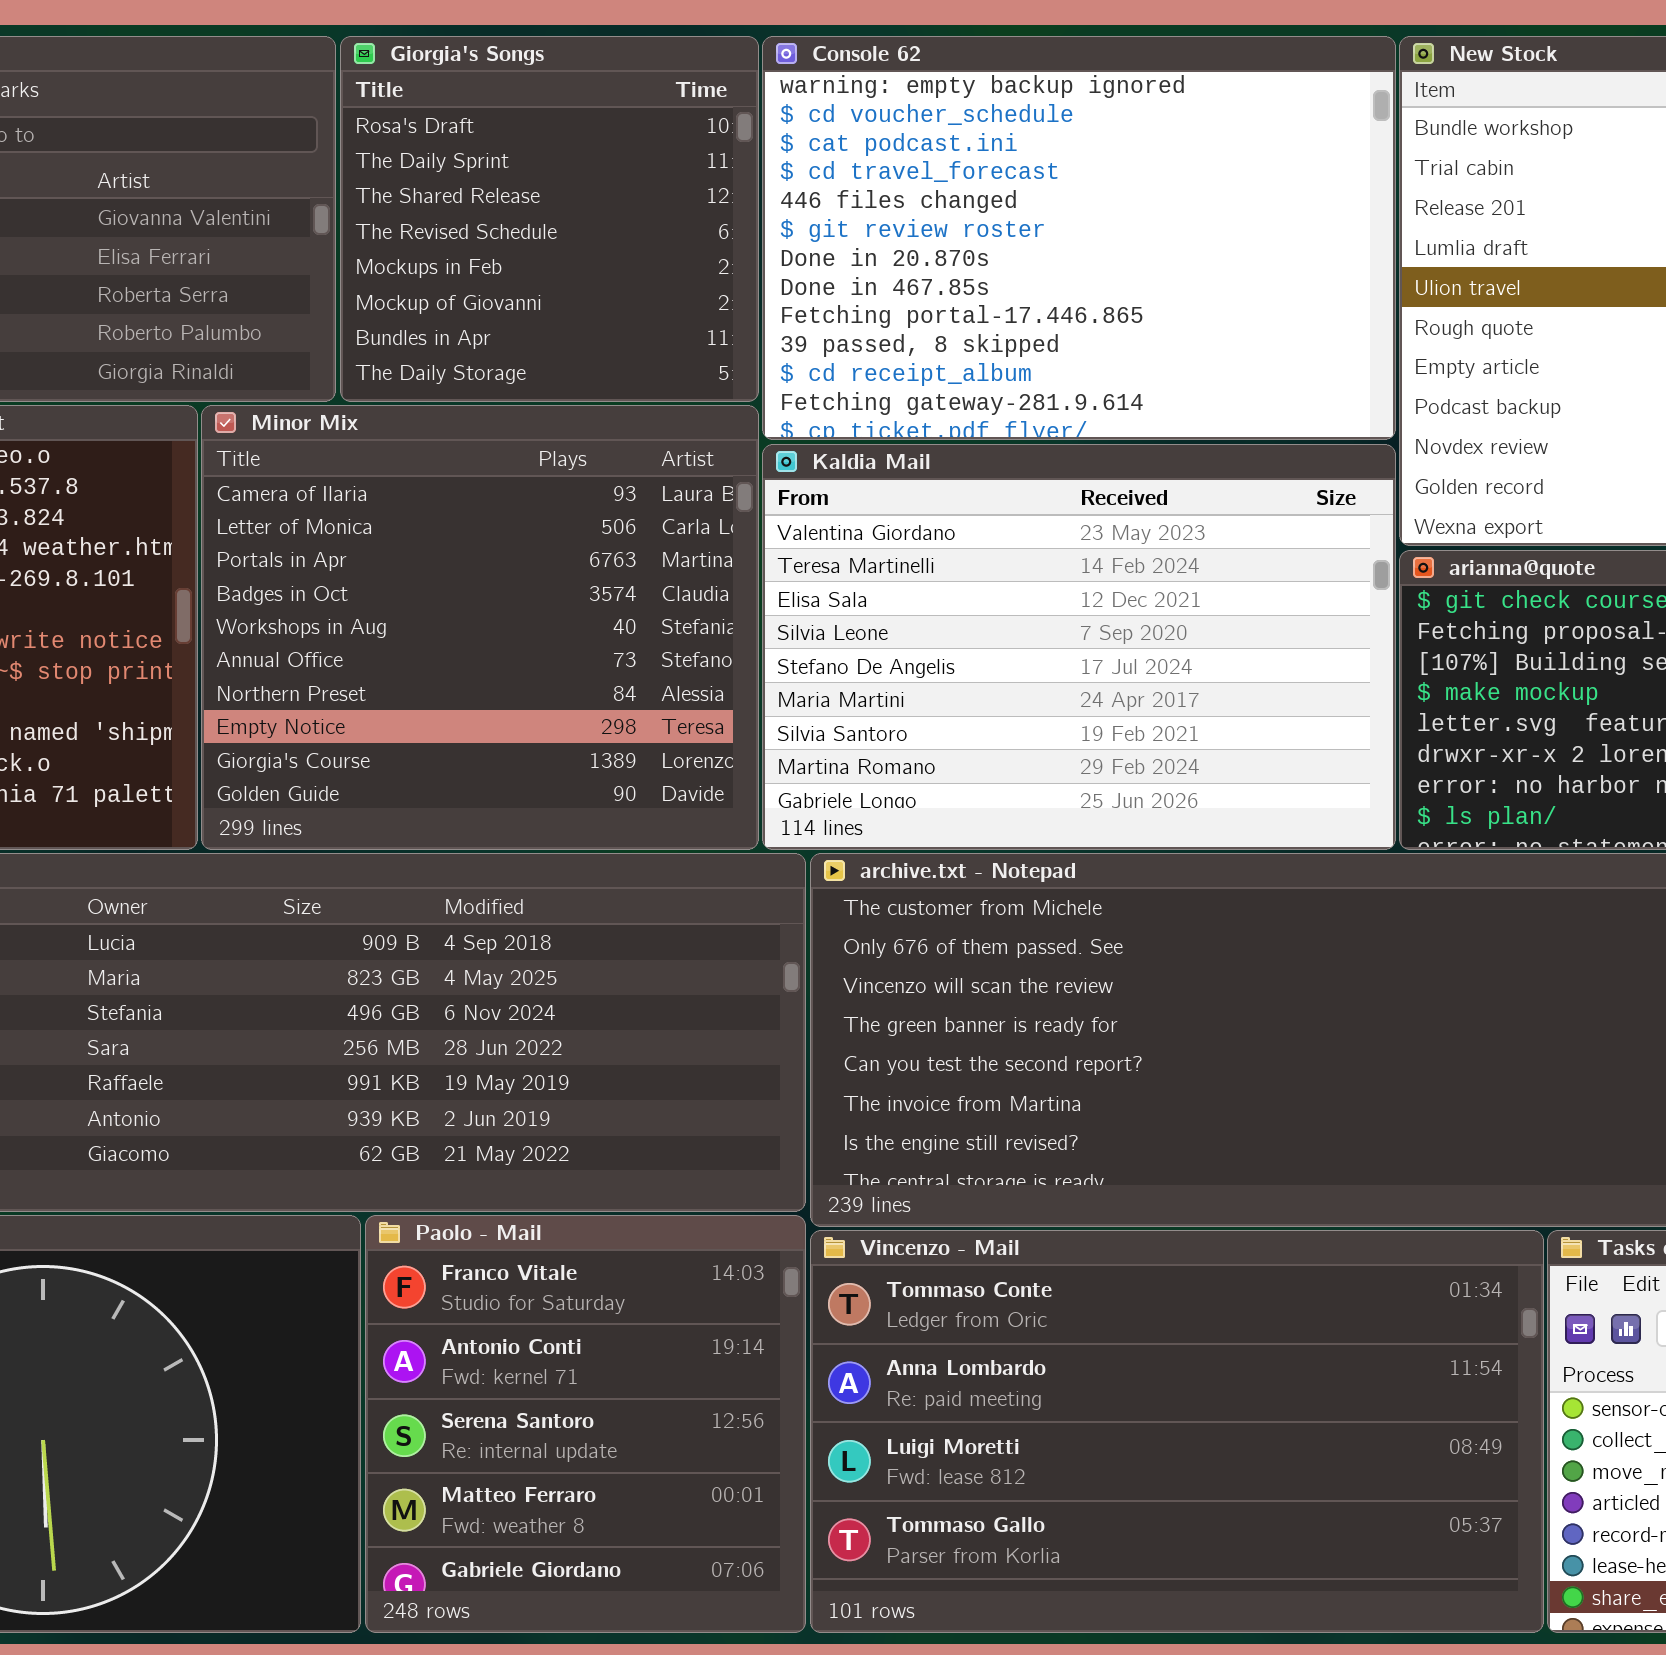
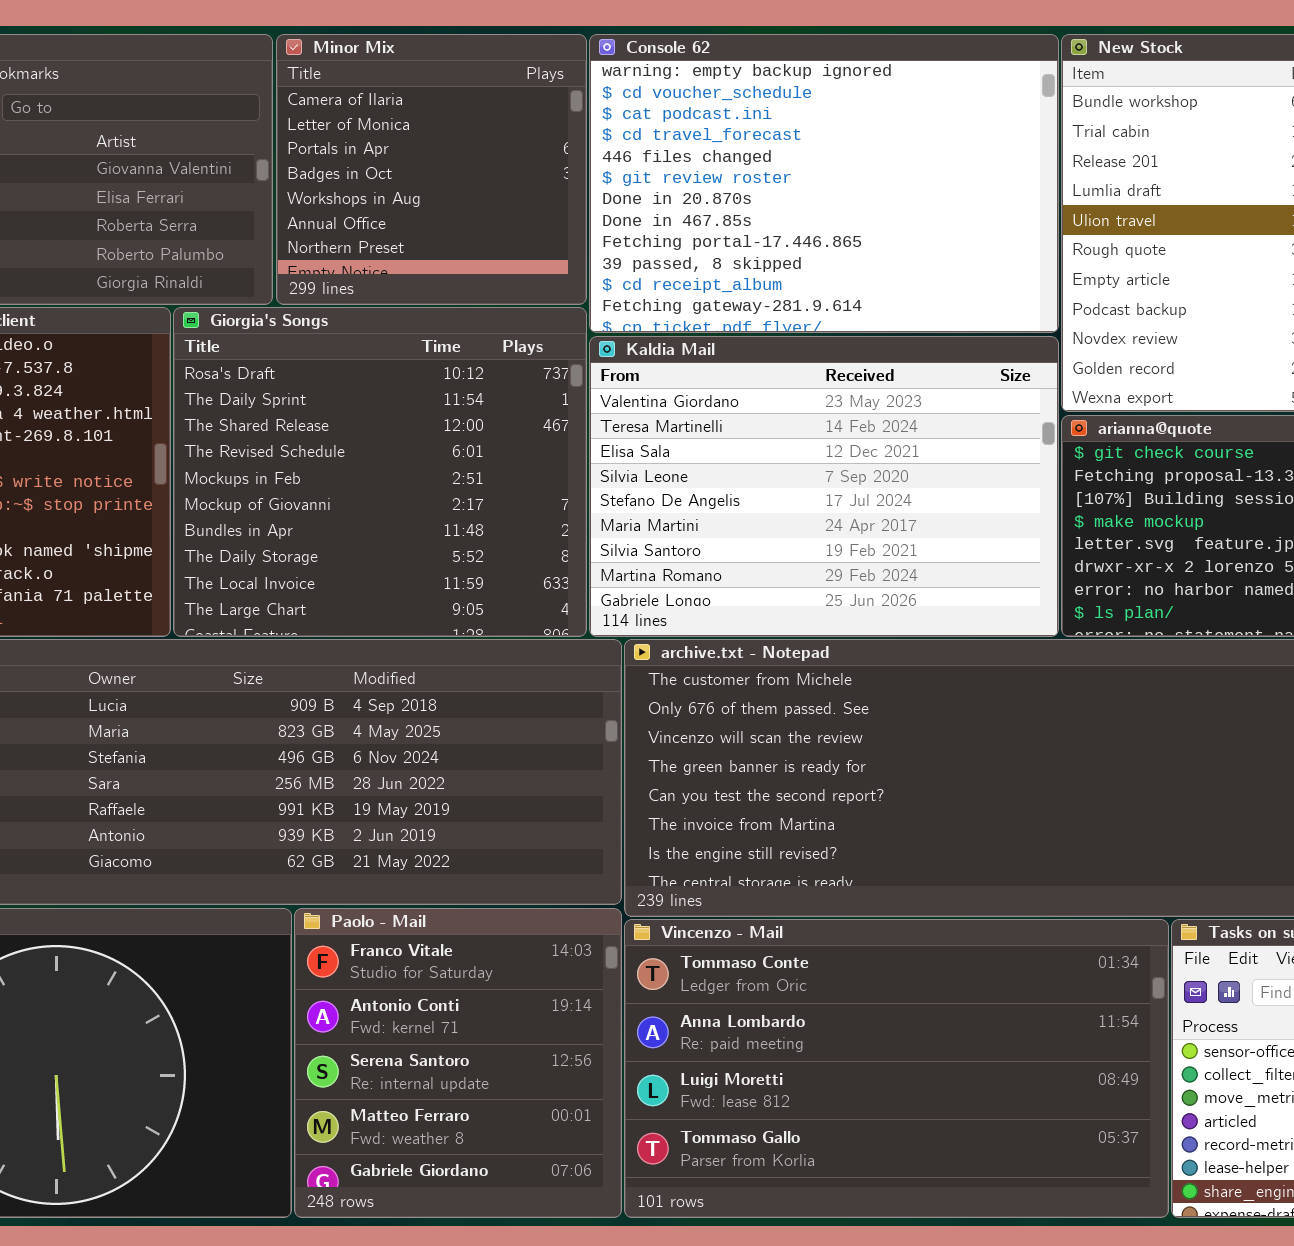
Giorgia's Songs: [340,36,759,402] -> [173,307,587,637], moved, resized
Minor Mix: [201,405,759,850] -> [276,34,587,305], moved, resized

